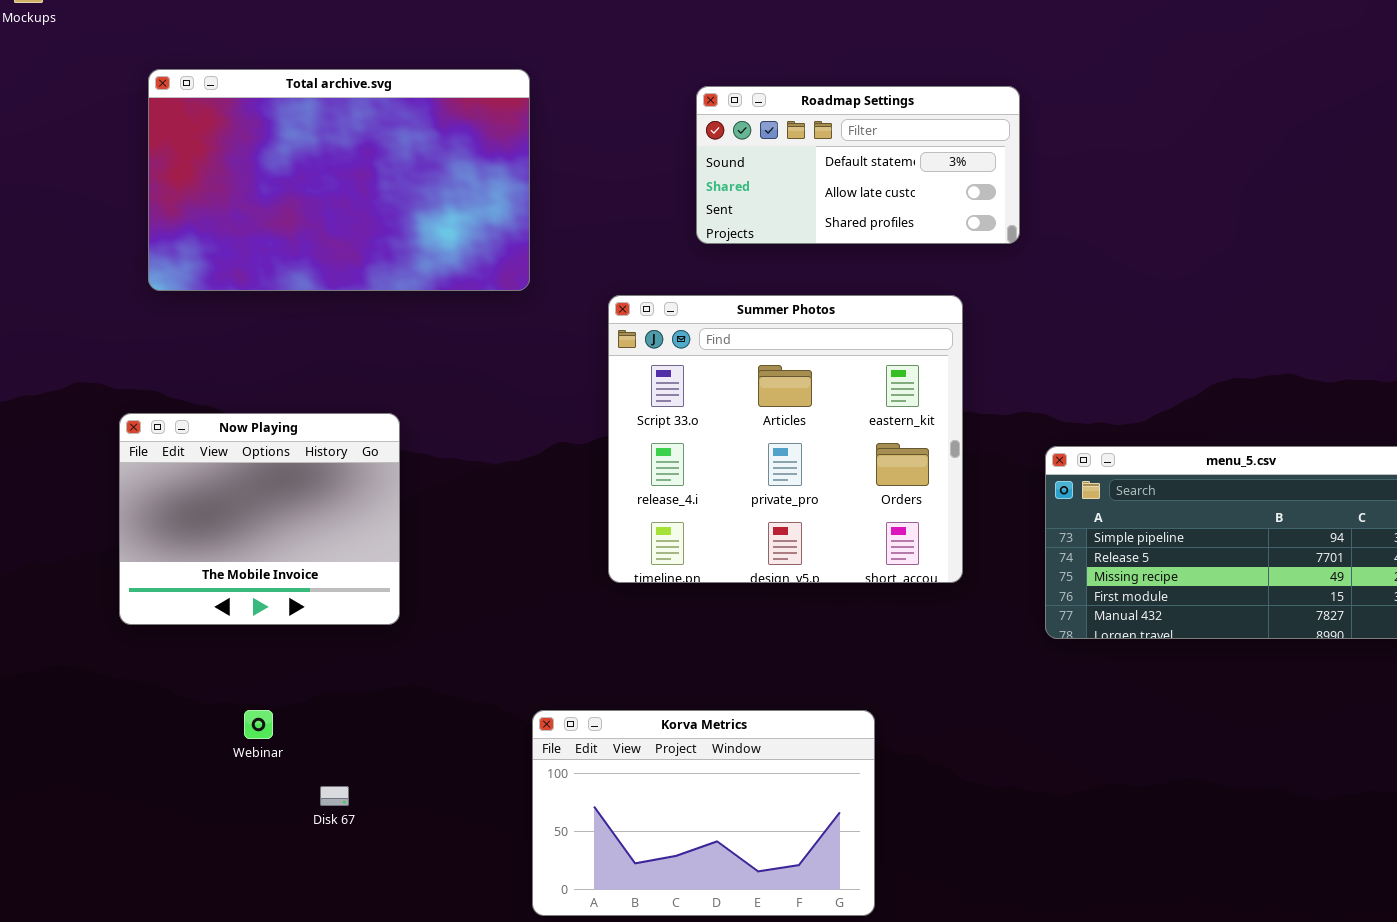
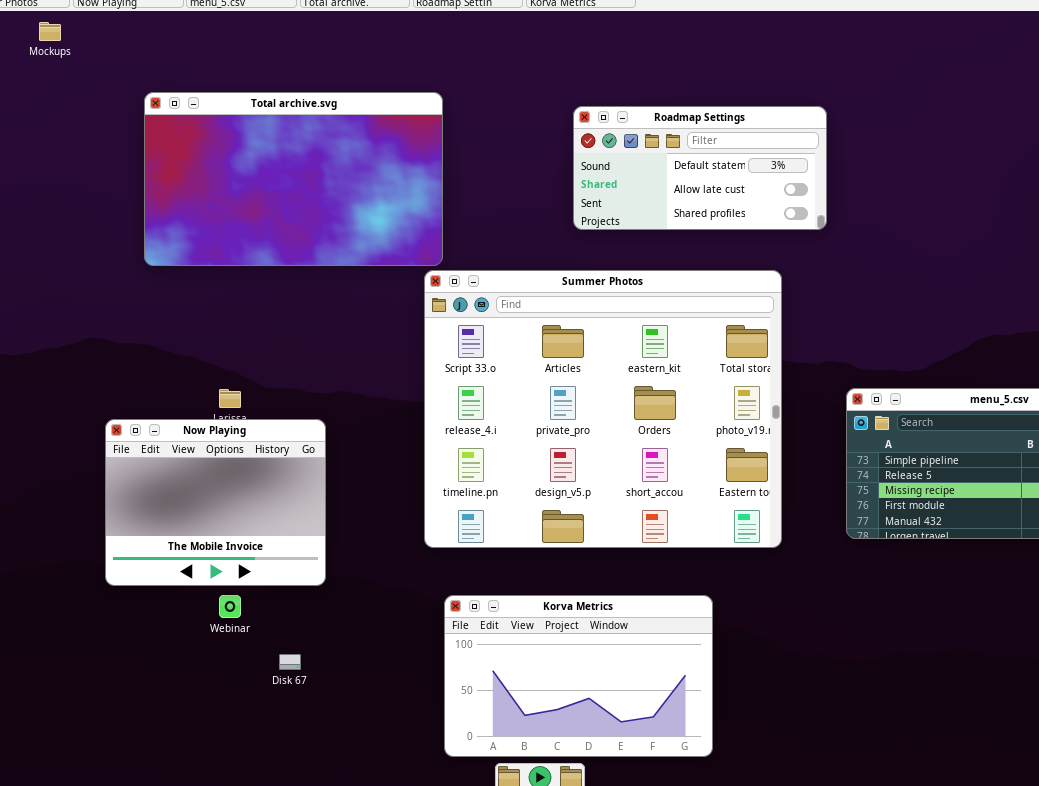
Summer Photos: [608,295,963,583] -> [424,270,782,548], resized
Now Playing: [119,413,400,625] -> [105,419,326,586], moved

